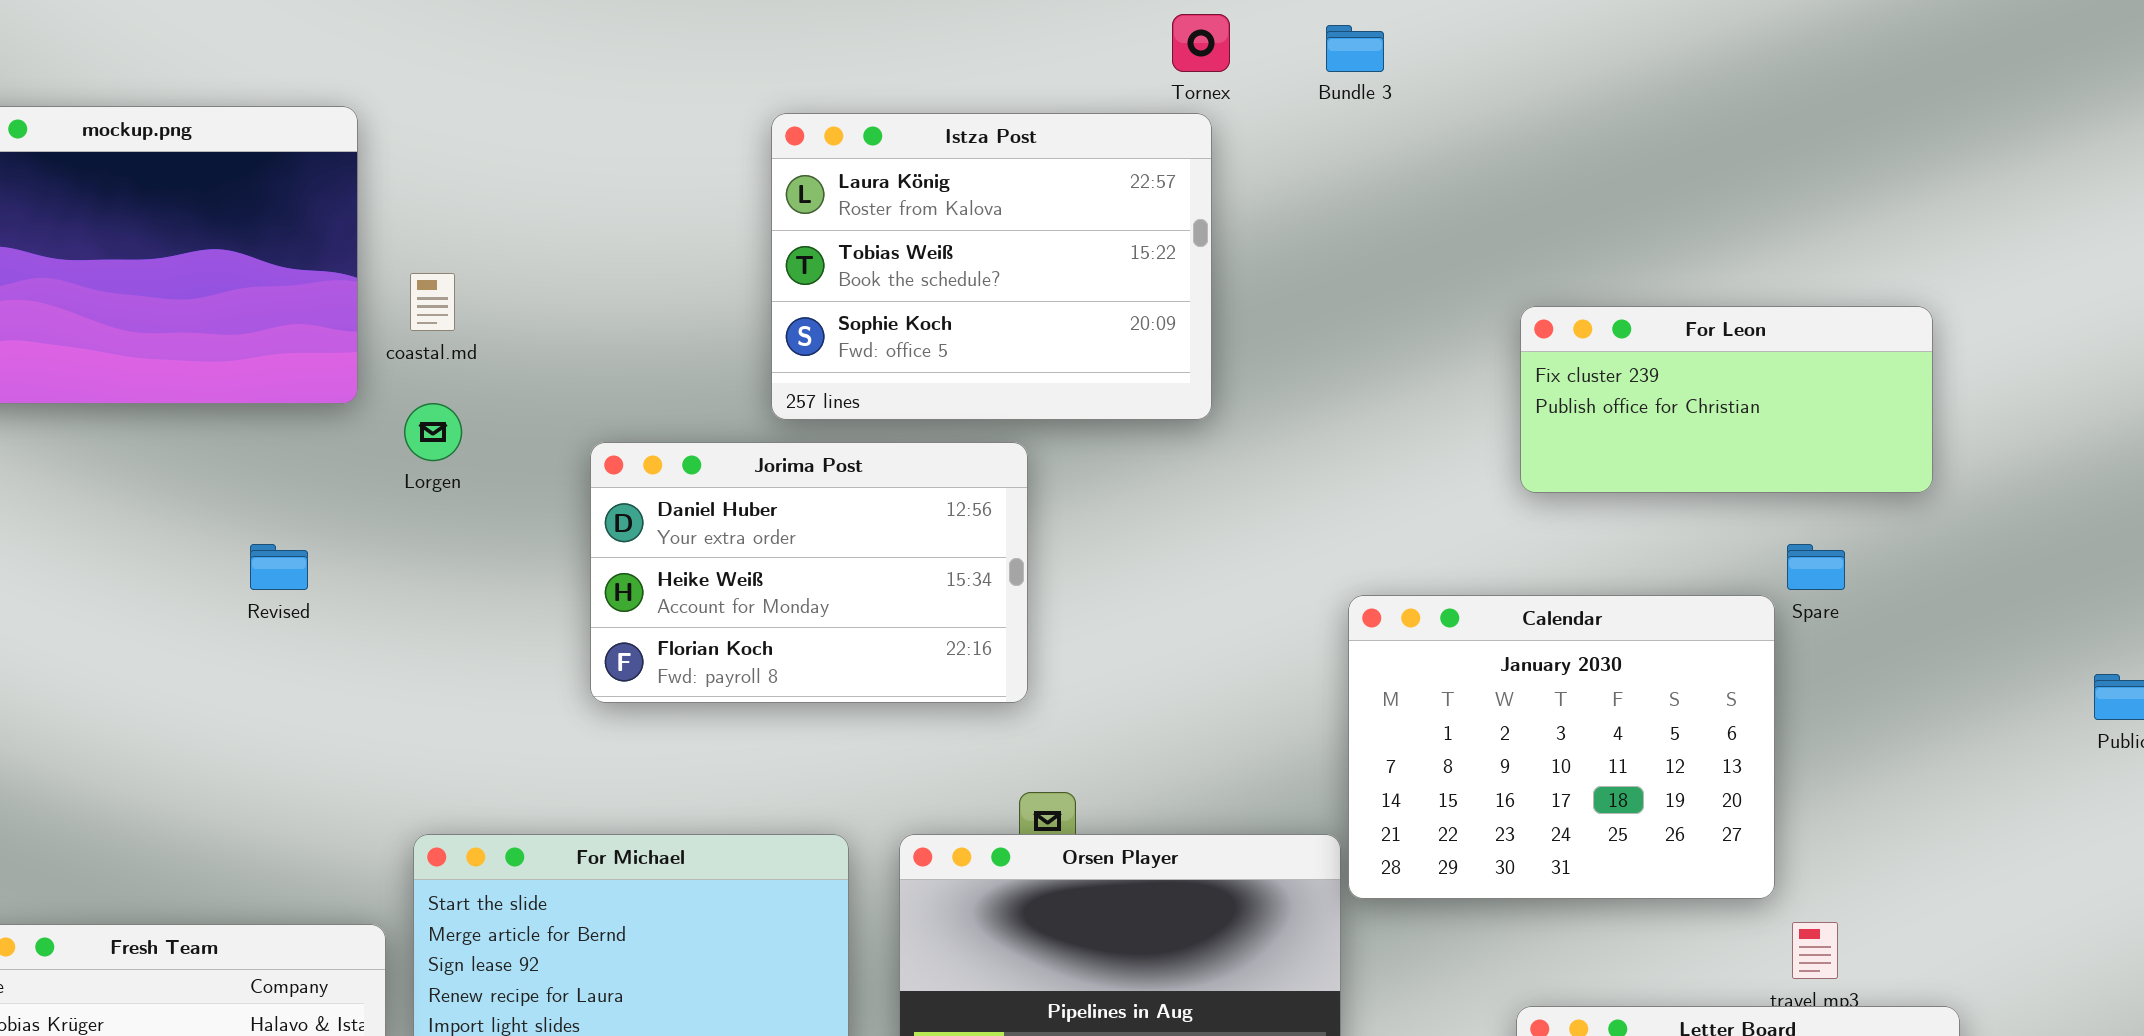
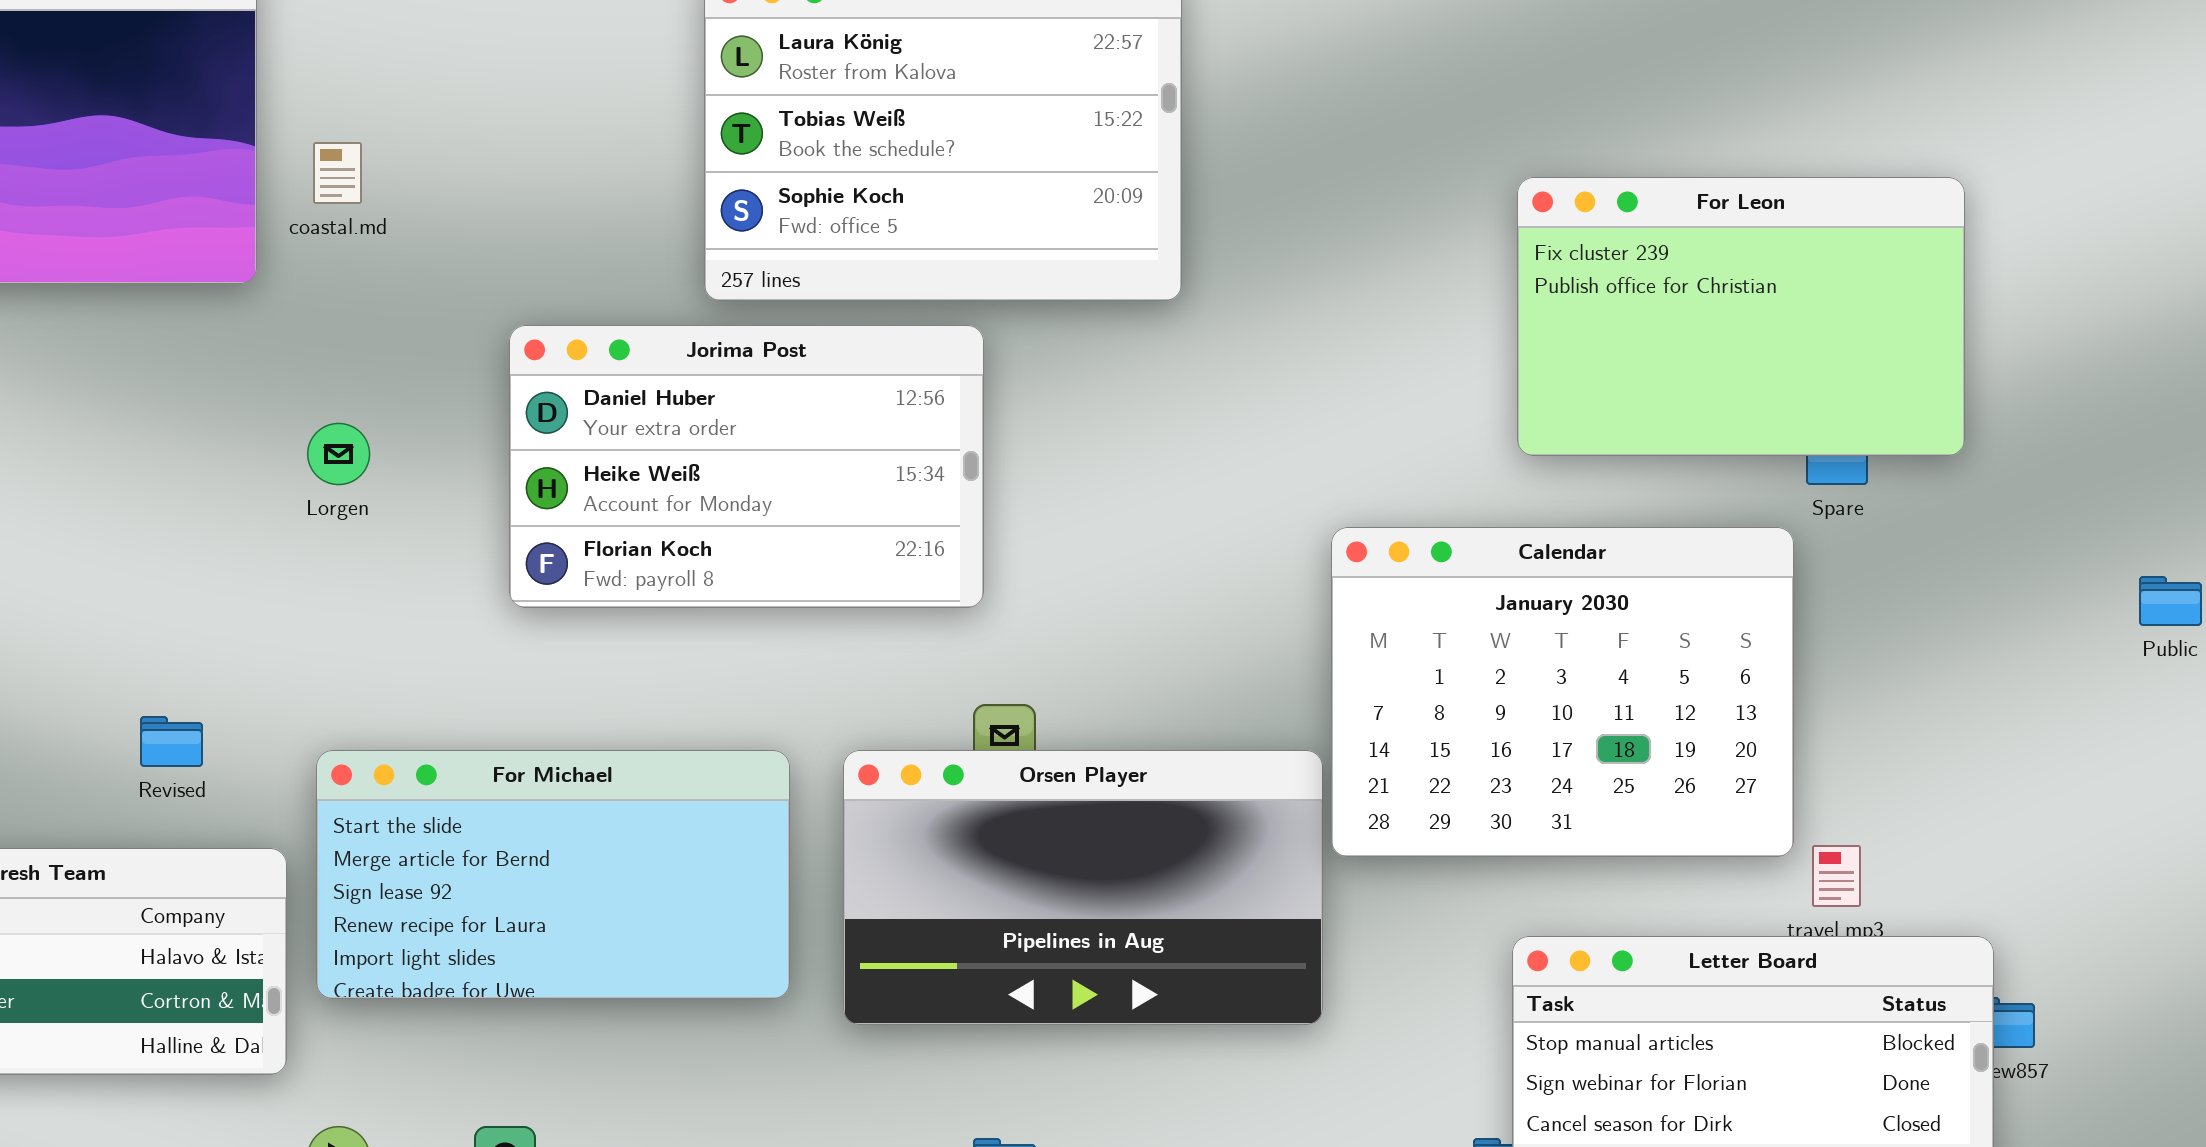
For Leon: [1520,306,1933,493] -> [1517,177,1965,456], resized
Lorgen: [404,403,462,461] -> [307,423,370,485], moved
Revised: [250,544,308,590] -> [140,716,203,767], moved
Calendar: [1348,595,1775,899] -> [1331,527,1794,857], moved

